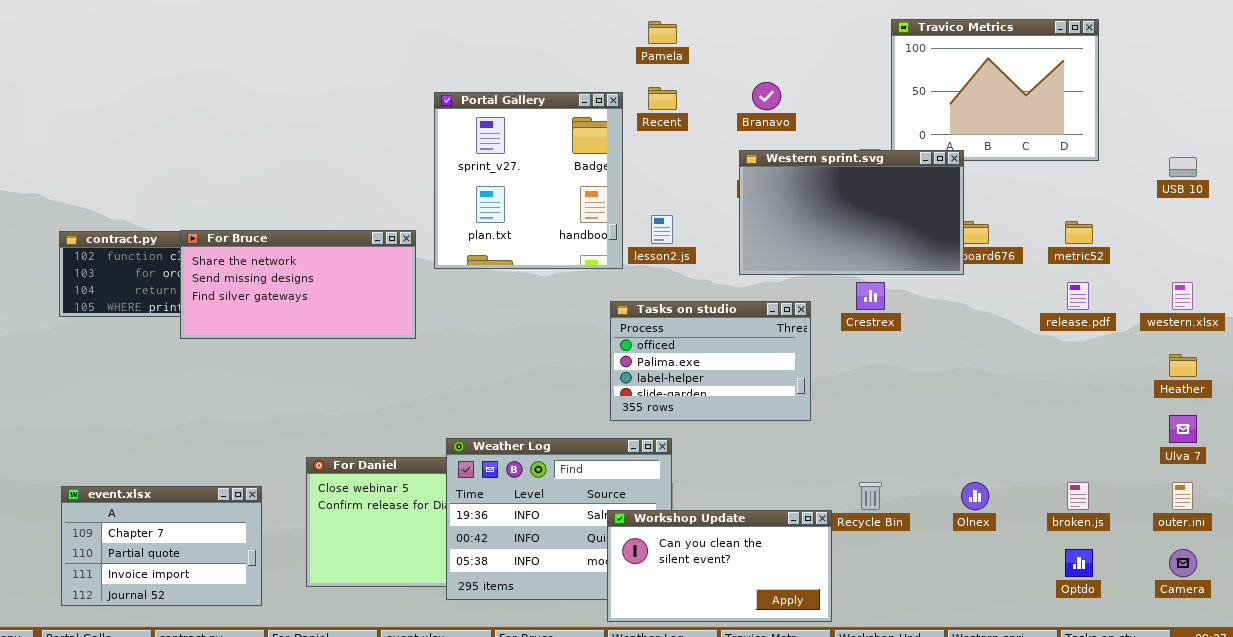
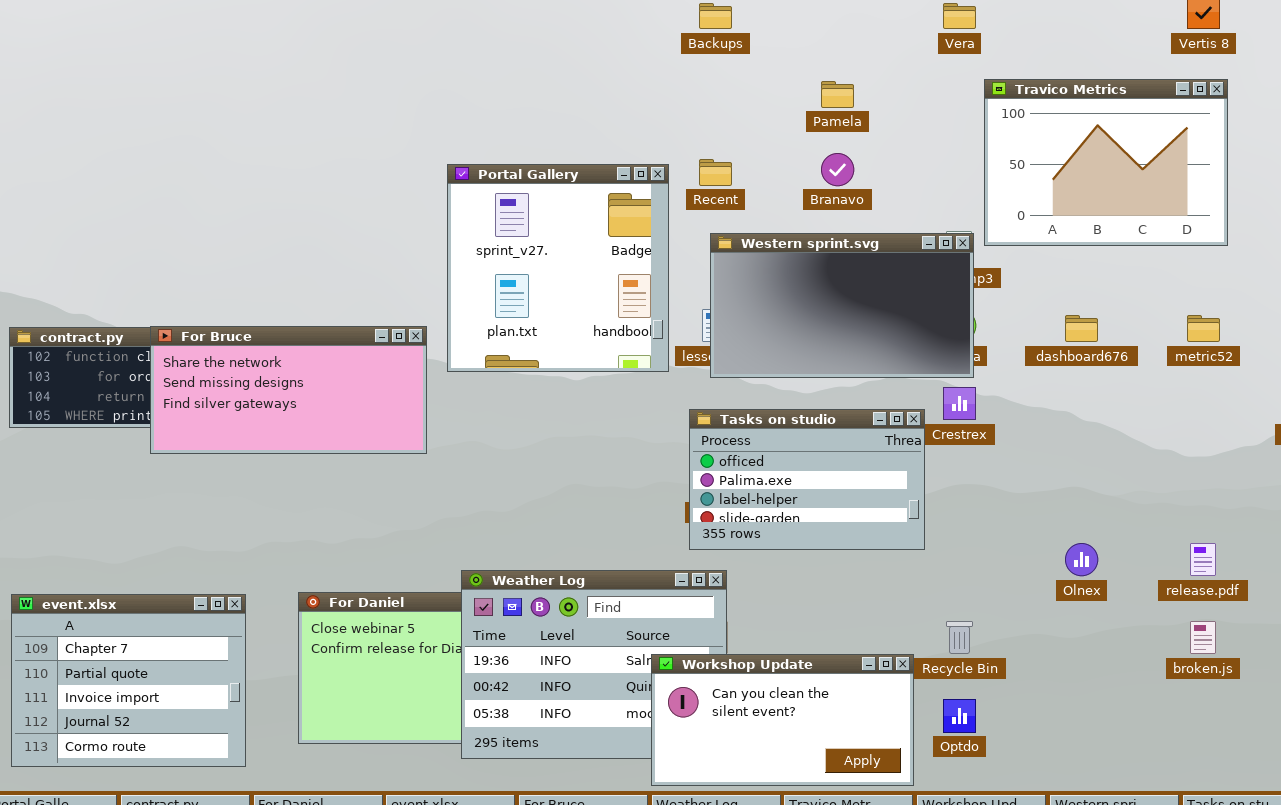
Pamela: [648,21,677,44] -> [821,81,854,108], moved
Western sprint.svg: [739,150,964,275] -> [710,233,974,378], moved
release.pdf: [1067,282,1089,310] -> [1190,543,1216,576], moved
Tasks on studio: [610,301,811,421] -> [689,409,925,550], moved
Olnex: [961,482,989,510] -> [1065,543,1098,576], moved
event.xlsx: [61,486,262,606] -> [11,594,246,767], resized
Optdo: [1065,549,1093,577] -> [943,699,976,733], moved

